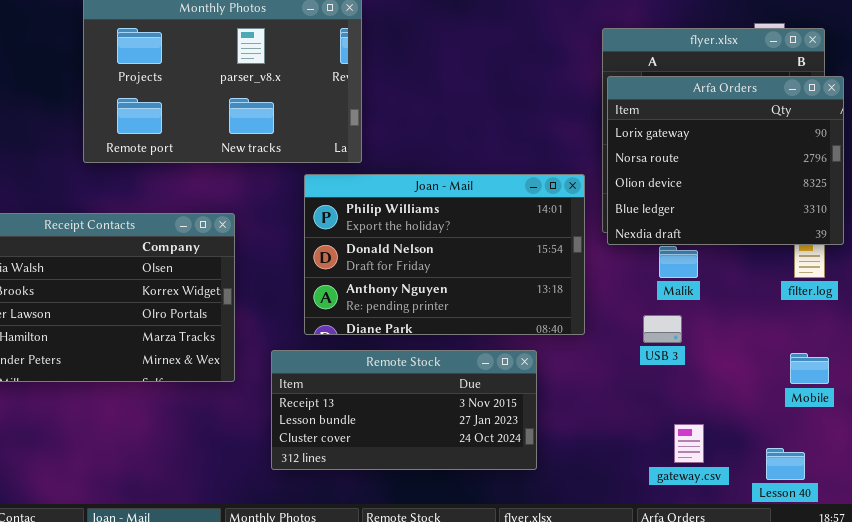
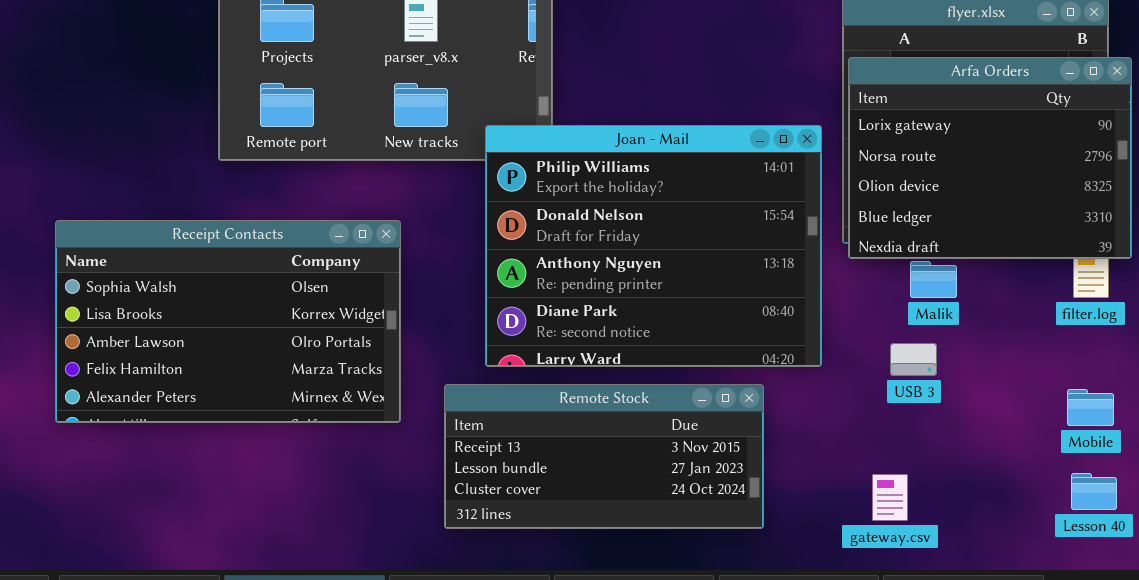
Joan - Mail: [304,174,585,335] -> [485,125,822,367], resized
gateway.csv: [674,424,704,463] -> [872,474,908,521], moved
Lesson 40: [766,448,805,480] -> [1071,473,1117,510], moved

